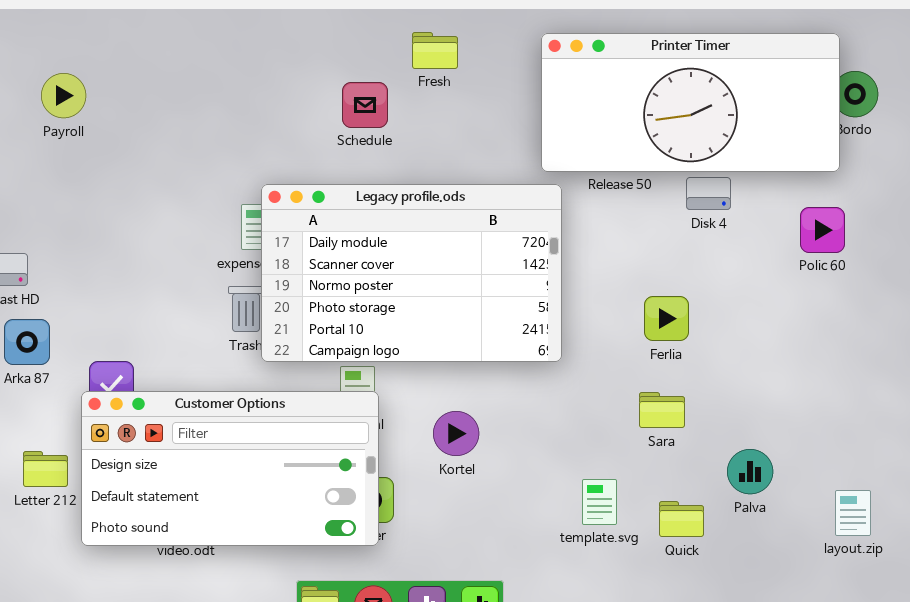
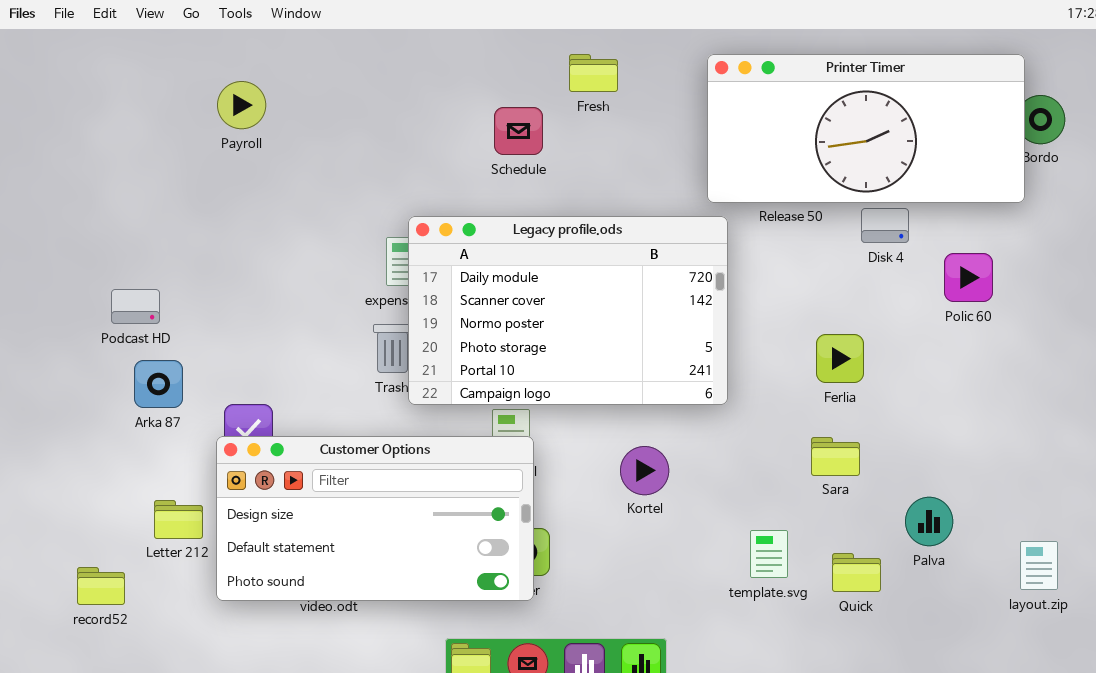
Payroll: [41,73,86,118] -> [217,81,266,129], moved
Polic 60: [800,207,845,253] -> [944,253,993,302], moved
Kortel: [433,411,479,456] -> [620,446,669,495], moved

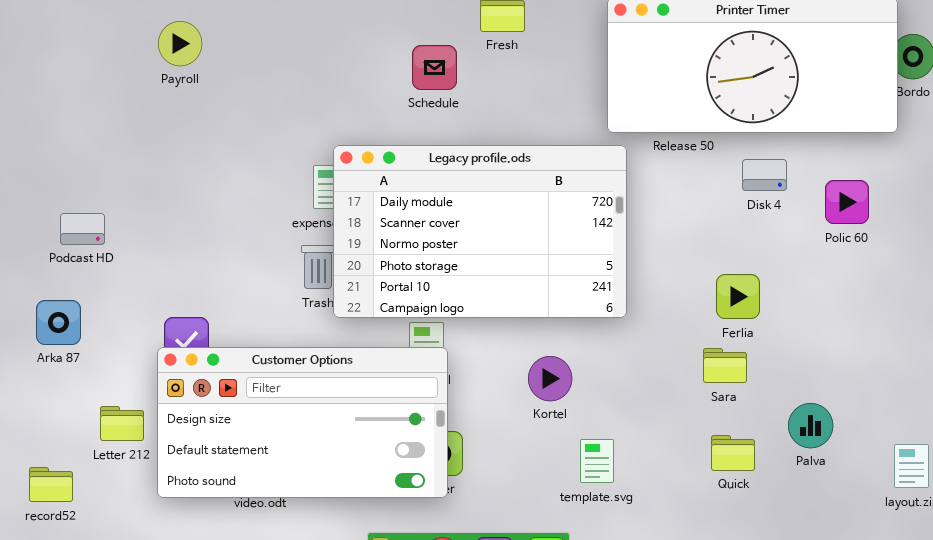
Disk 4: [861,208,909,243] -> [742,159,787,191], moved
Ferlia: [816,334,864,383] -> [716,274,760,319], moved
Arka 87: [134,360,183,408] -> [36,300,81,345], moved
template.svg: [750,530,788,578] -> [580,439,614,483], moved
Quick: [832,553,881,592] -> [711,435,755,471], moved

